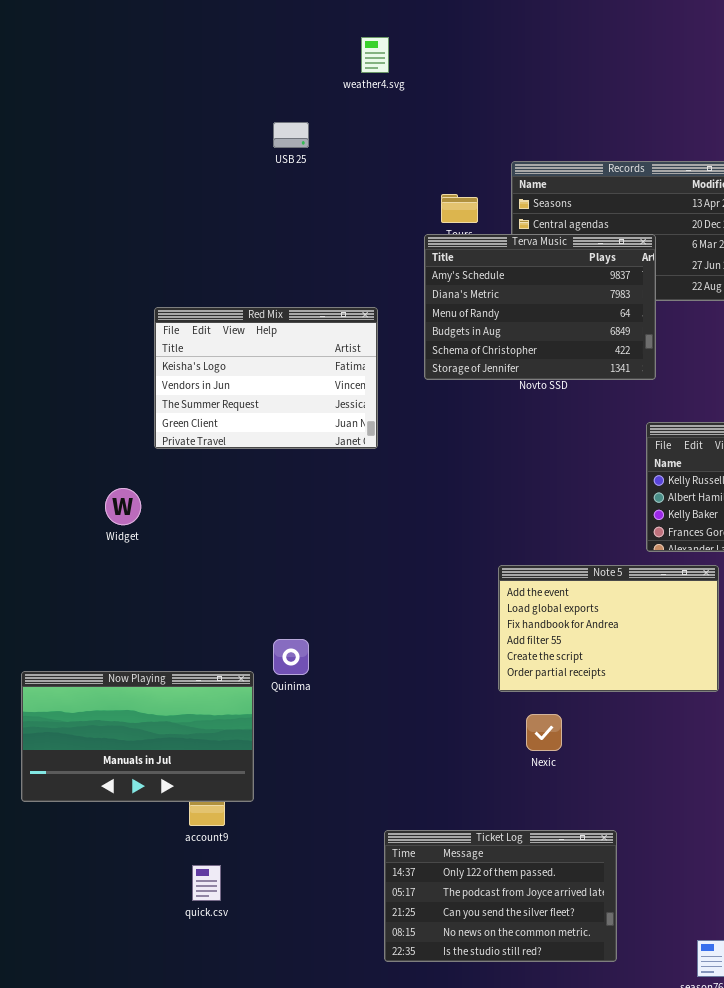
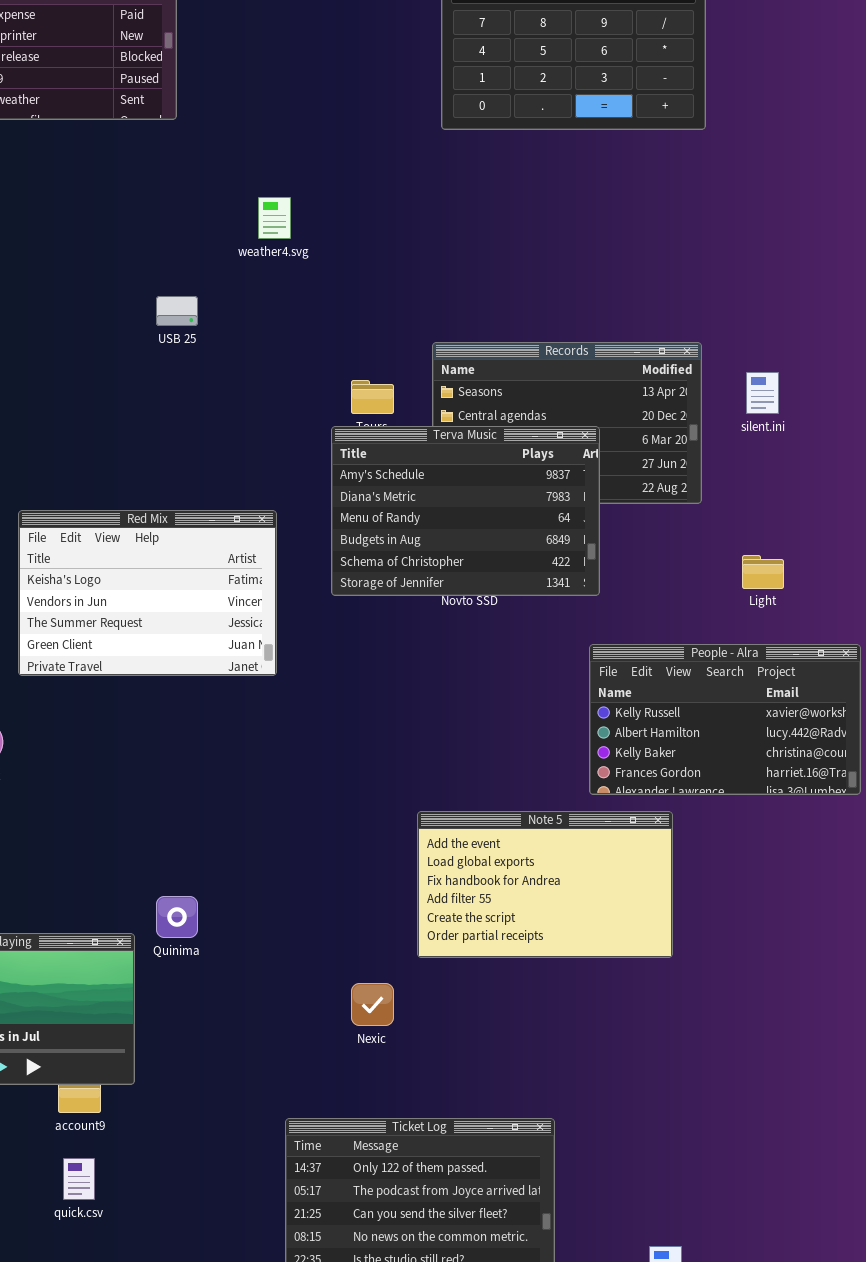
Nexic: [526,714,562,751] -> [351,983,394,1026], moved

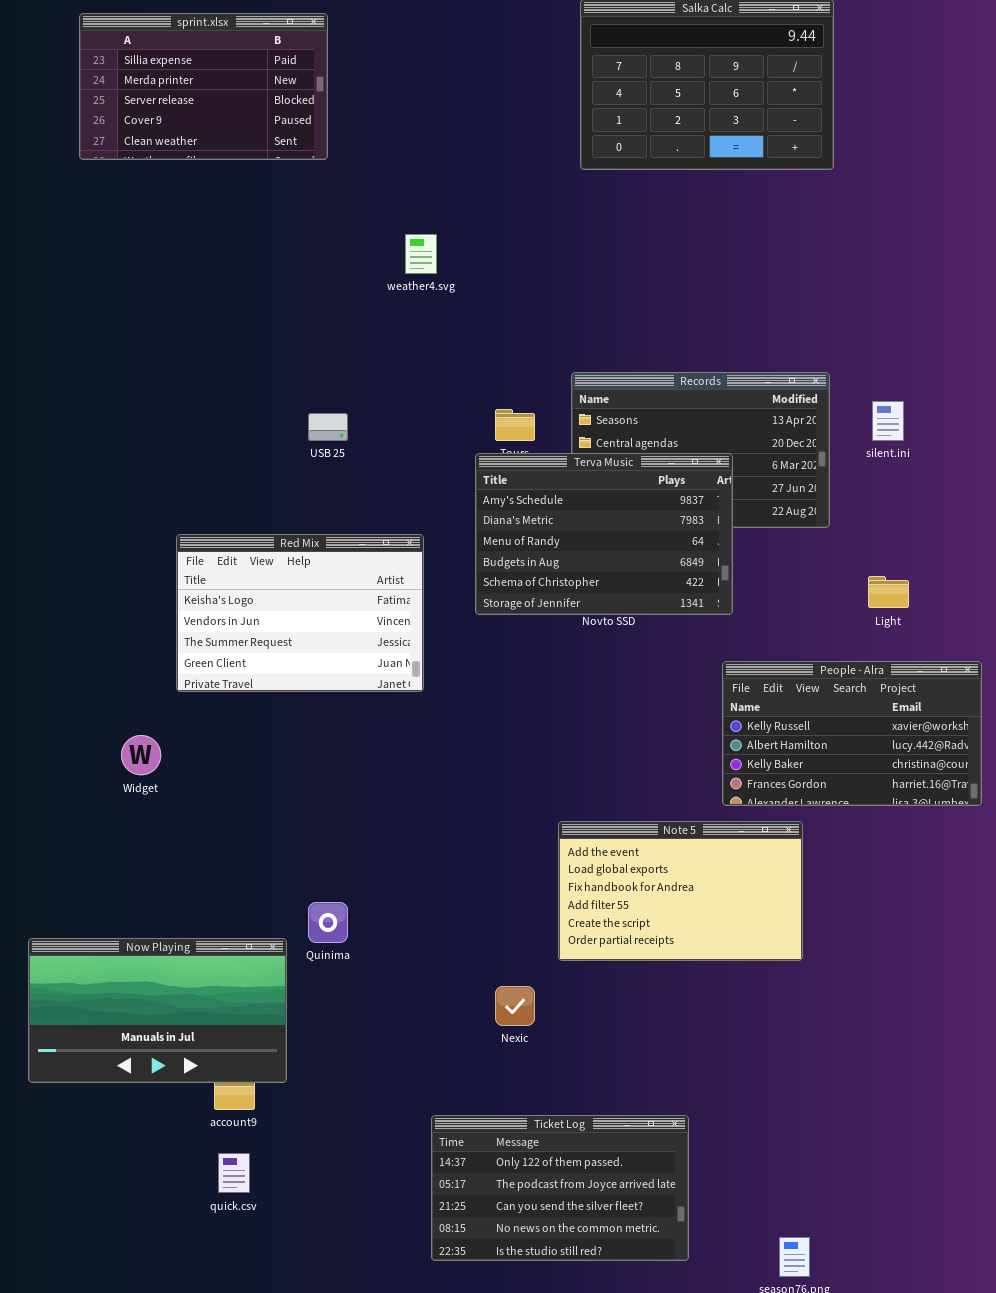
USB 25: [156,296,198,326] -> [308,413,348,441], moved

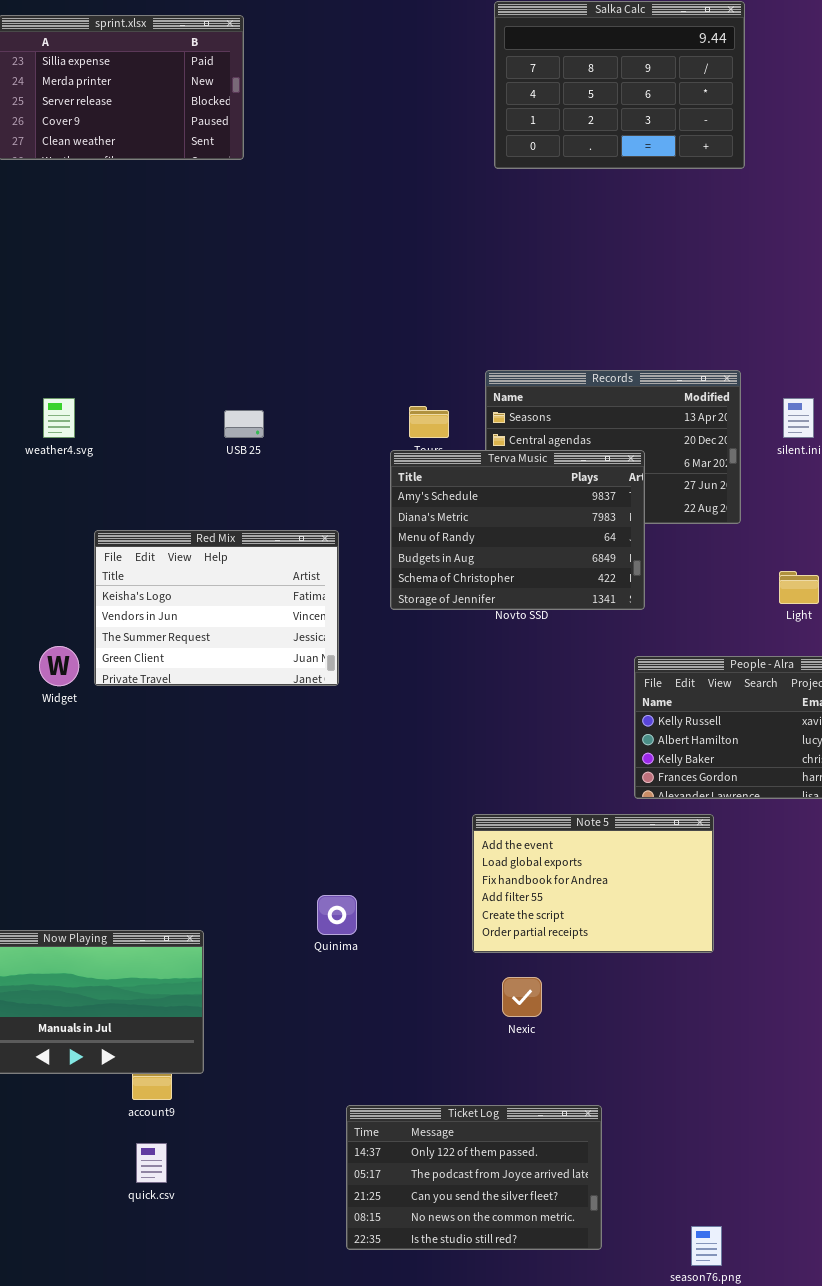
weather4.svg: [405,234,437,274] -> [43,398,75,438], moved
Widget: [121,735,161,775] -> [39,646,79,686], moved
Quinima: [308,902,348,943] -> [317,895,357,935], moved
Nexic: [495,986,535,1026] -> [502,977,542,1017], moved

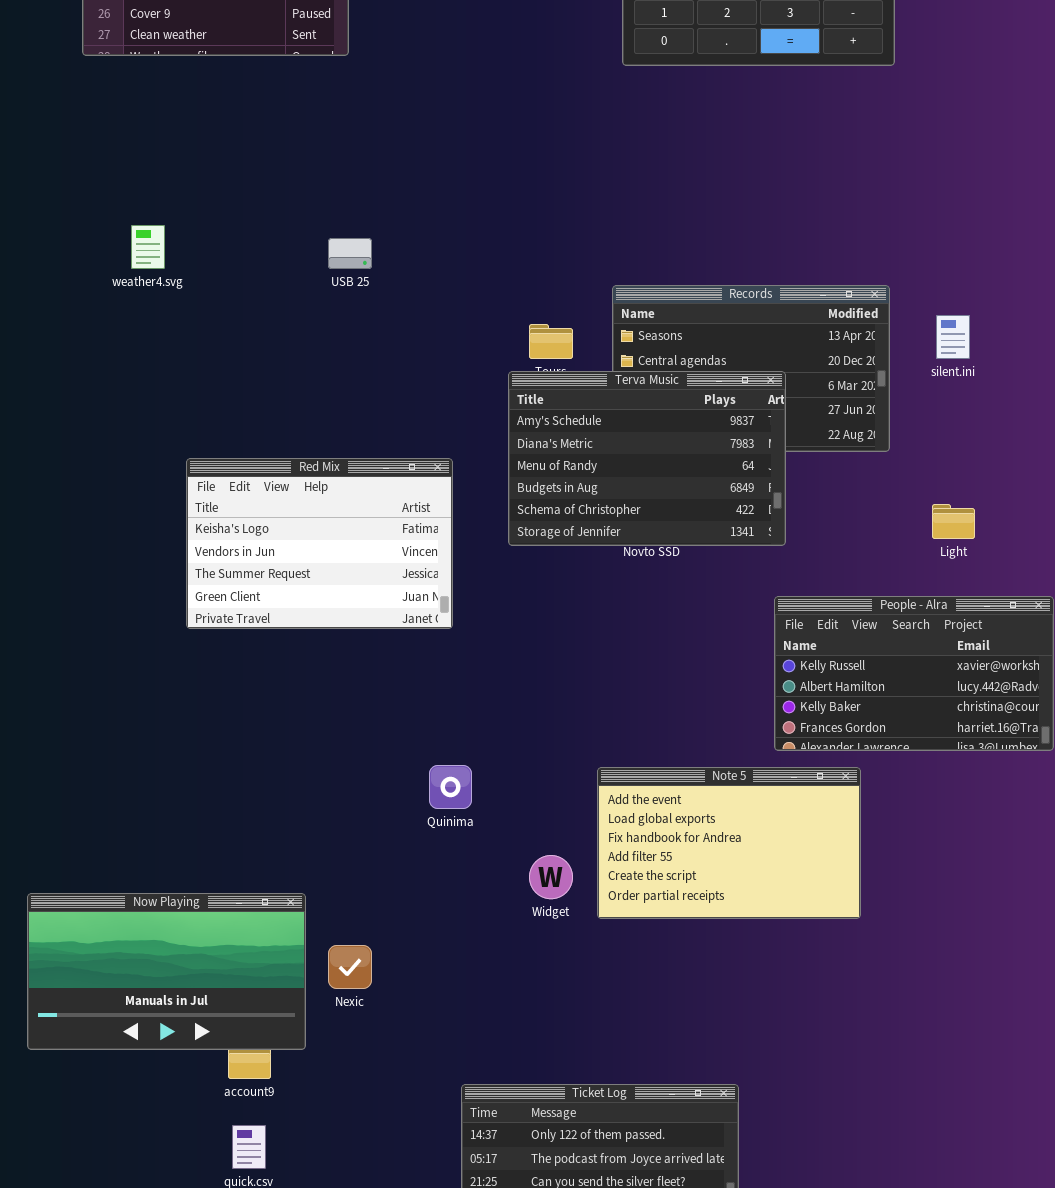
weather4.svg: [43,398,75,438] -> [131,225,165,269], moved
USB 25: [224,410,264,438] -> [328,238,372,269], moved
Widget: [39,646,79,686] -> [529,855,573,899], moved
Quinima: [317,895,357,935] -> [429,765,472,809], moved
Nexic: [502,977,542,1017] -> [328,945,372,989], moved

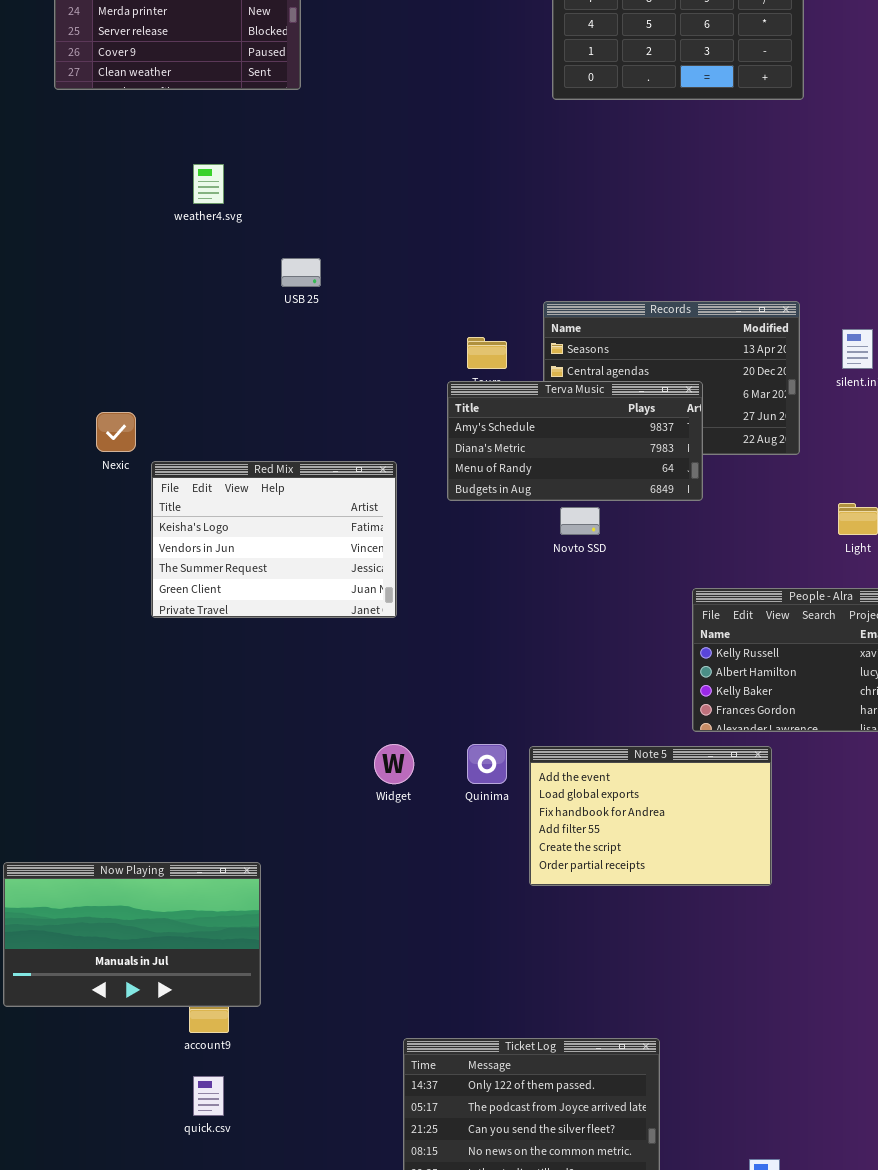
weather4.svg: [131,225,165,269] -> [193,164,224,204], moved
Terva Music: [508,371,786,546] -> [447,381,703,501], resized
Quinima: [429,765,472,809] -> [467,744,507,784], moved
Widget: [529,855,573,899] -> [374,744,414,784], moved
Nexic: [328,945,372,989] -> [96,412,136,452], moved

